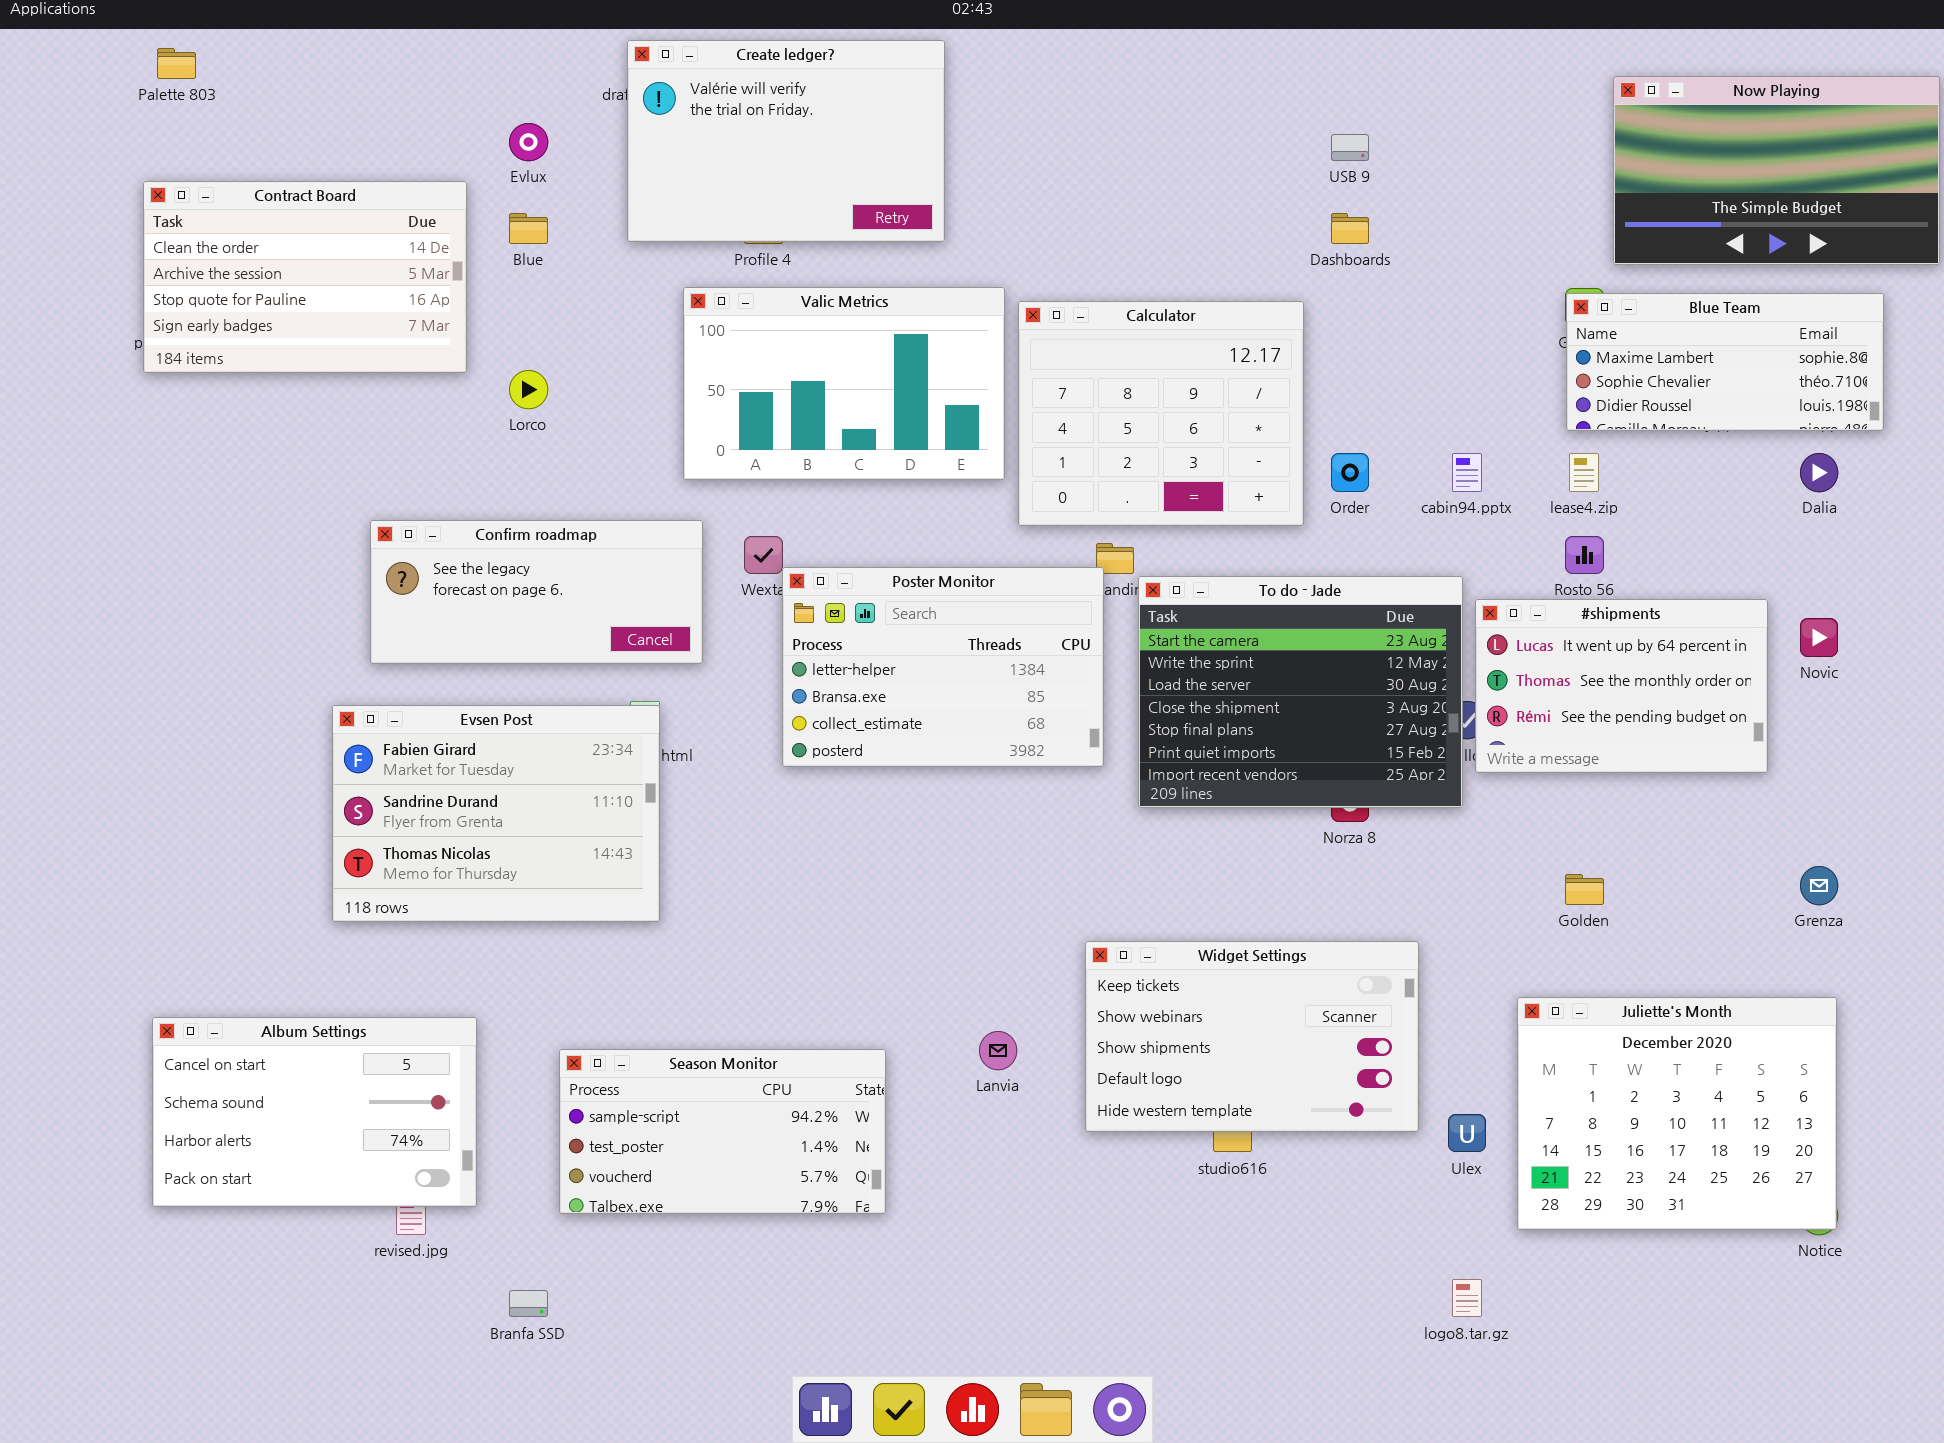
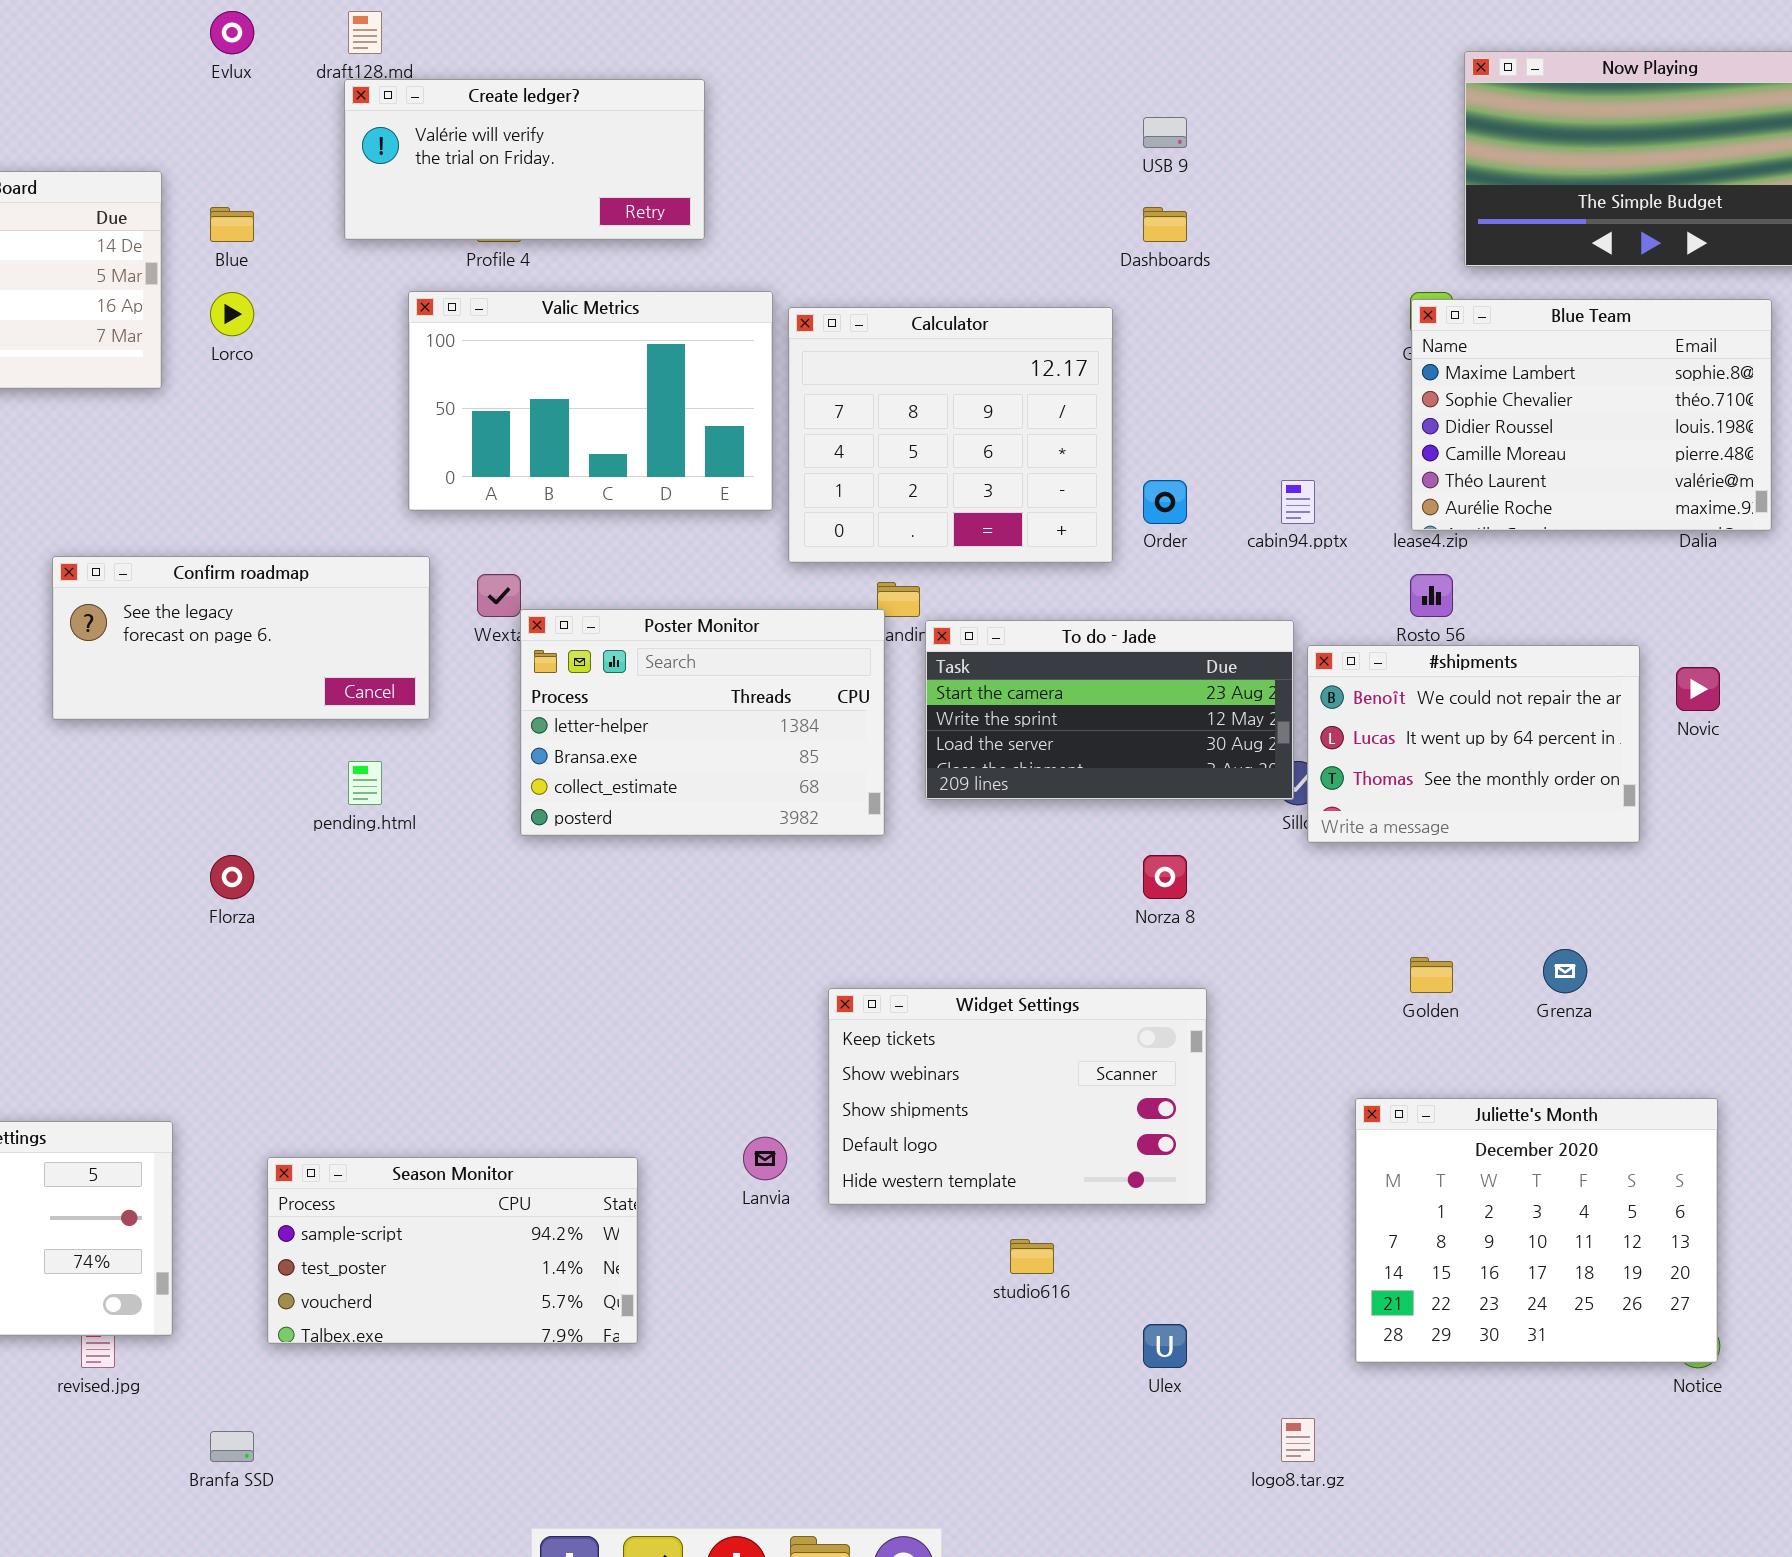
Create ledger?: [627,40,945,242] -> [344,79,705,240], resized
Evlux: [509,123,548,161] -> [210,11,254,54], moved
Blue Team: [1566,293,1884,431] -> [1411,299,1772,531], resized
Lorco: [509,370,548,409] -> [210,292,254,336], moved
To do - Jade: [1138,576,1463,808] -> [925,620,1294,800], resized
#shipments: [1475,599,1768,773] -> [1307,645,1640,843], scrolled up 1 row
Evsen Post: [332,705,660,922] -> none, closed
Grenza: [1800,866,1838,905] -> [1543,949,1587,993], moved
Widget Settings: [1085,941,1419,1132] -> [828,988,1207,1205], moved
Ulex: [1448,1114,1486,1152] -> [1143,1324,1187,1368], moved

